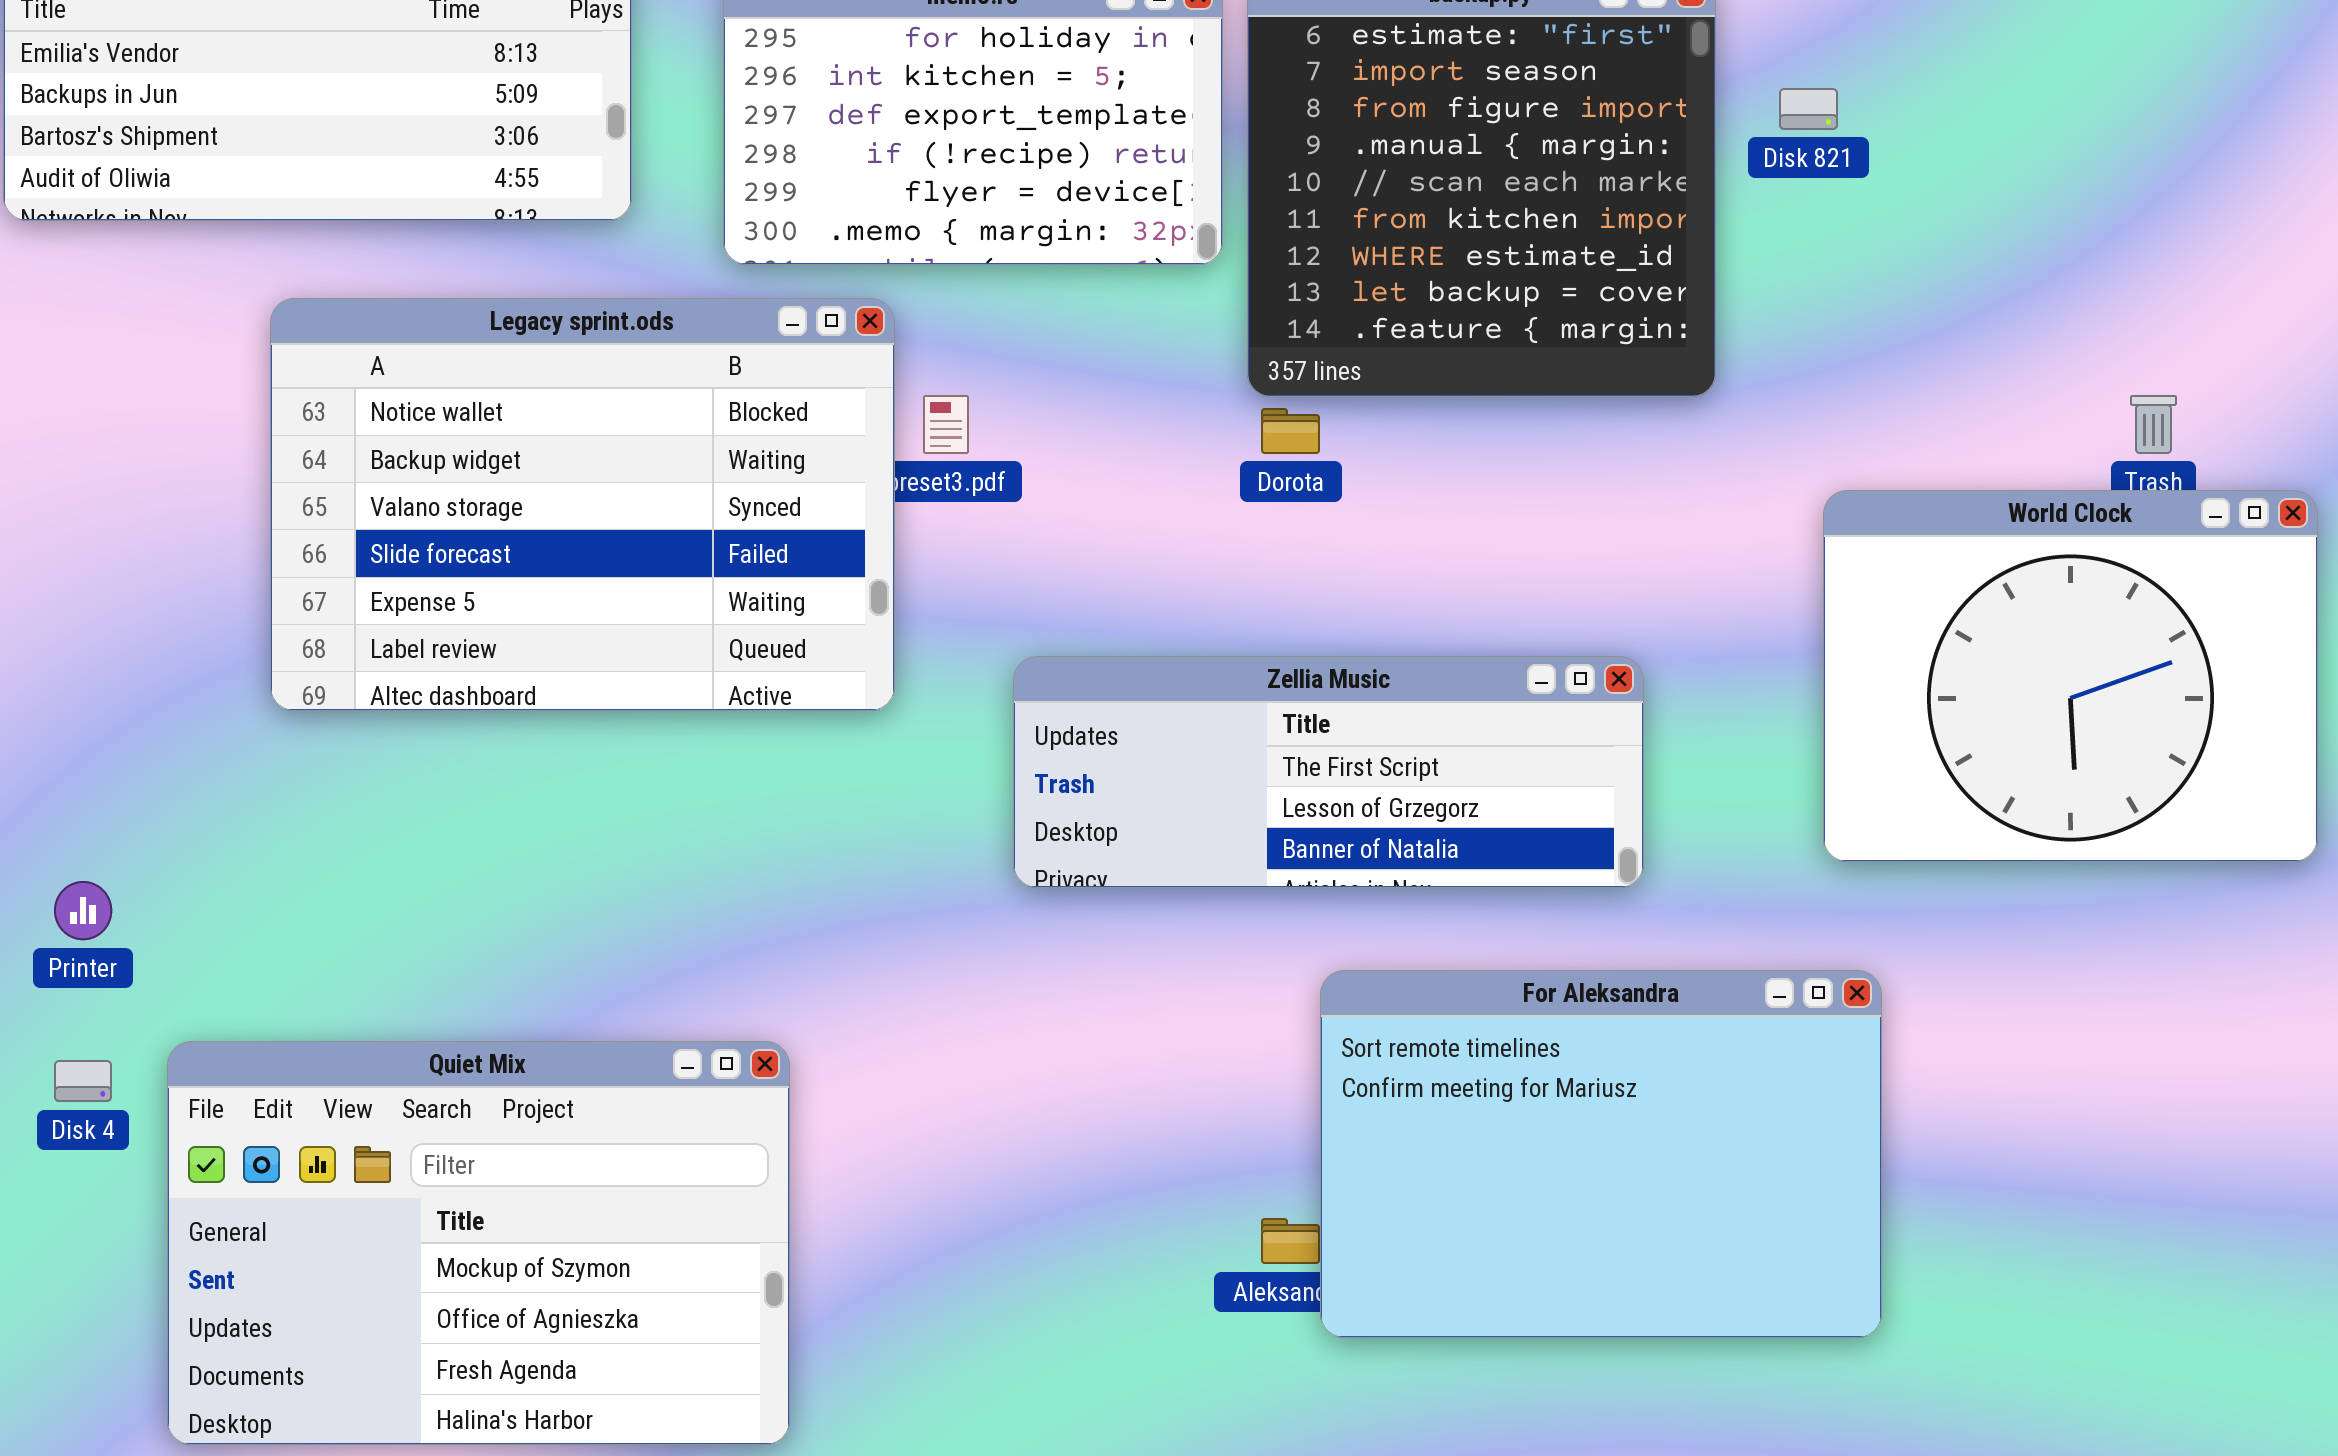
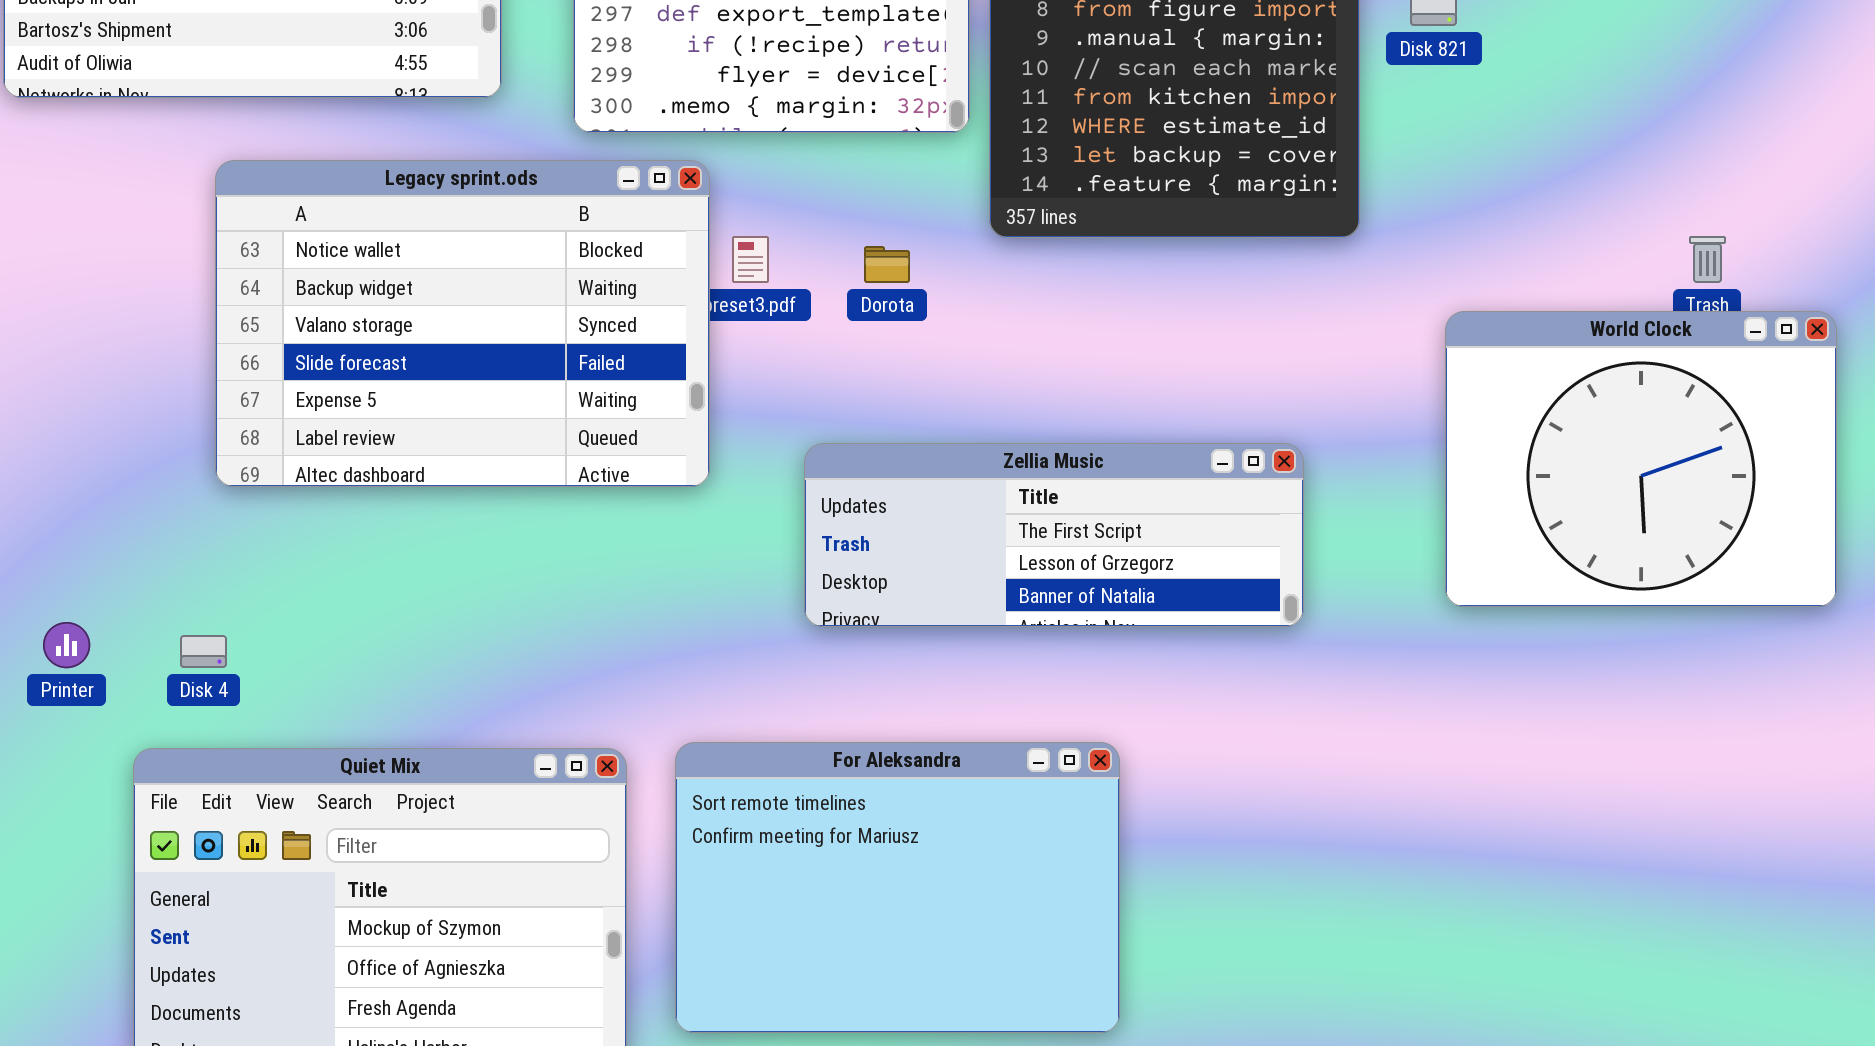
Dorota: [1261,408,1320,454] -> [864,246,910,283], moved
For Aleksandra: [1320,970,1882,1338] -> [675,742,1120,1033], moved
Disk 4: [54,1060,112,1102] -> [180,635,227,668], moved

